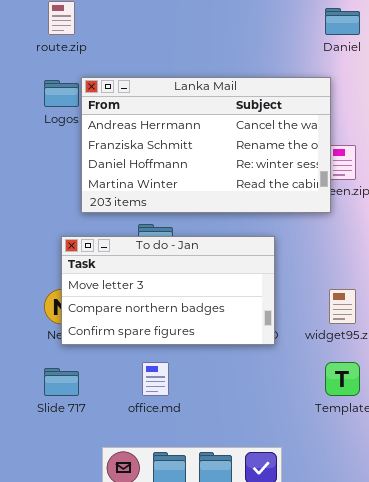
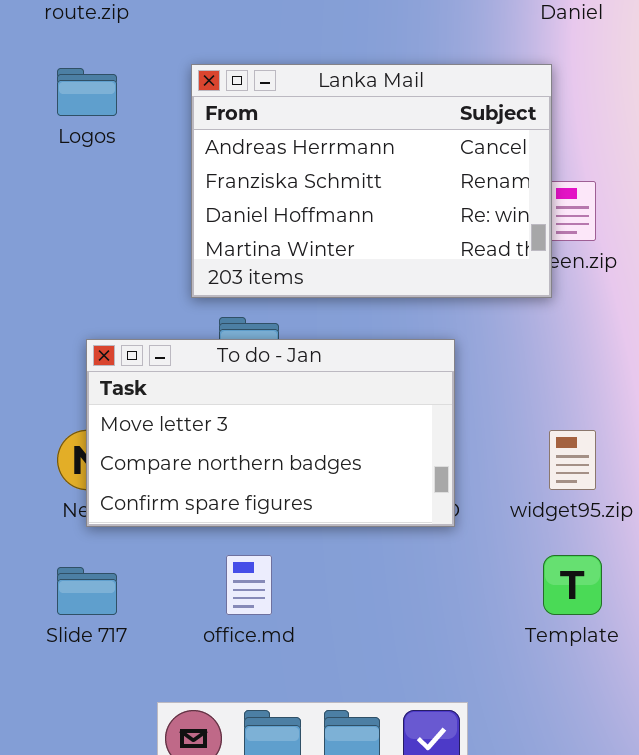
Lanka Mail: [81,77,331,213] -> [191,64,552,298], resized

